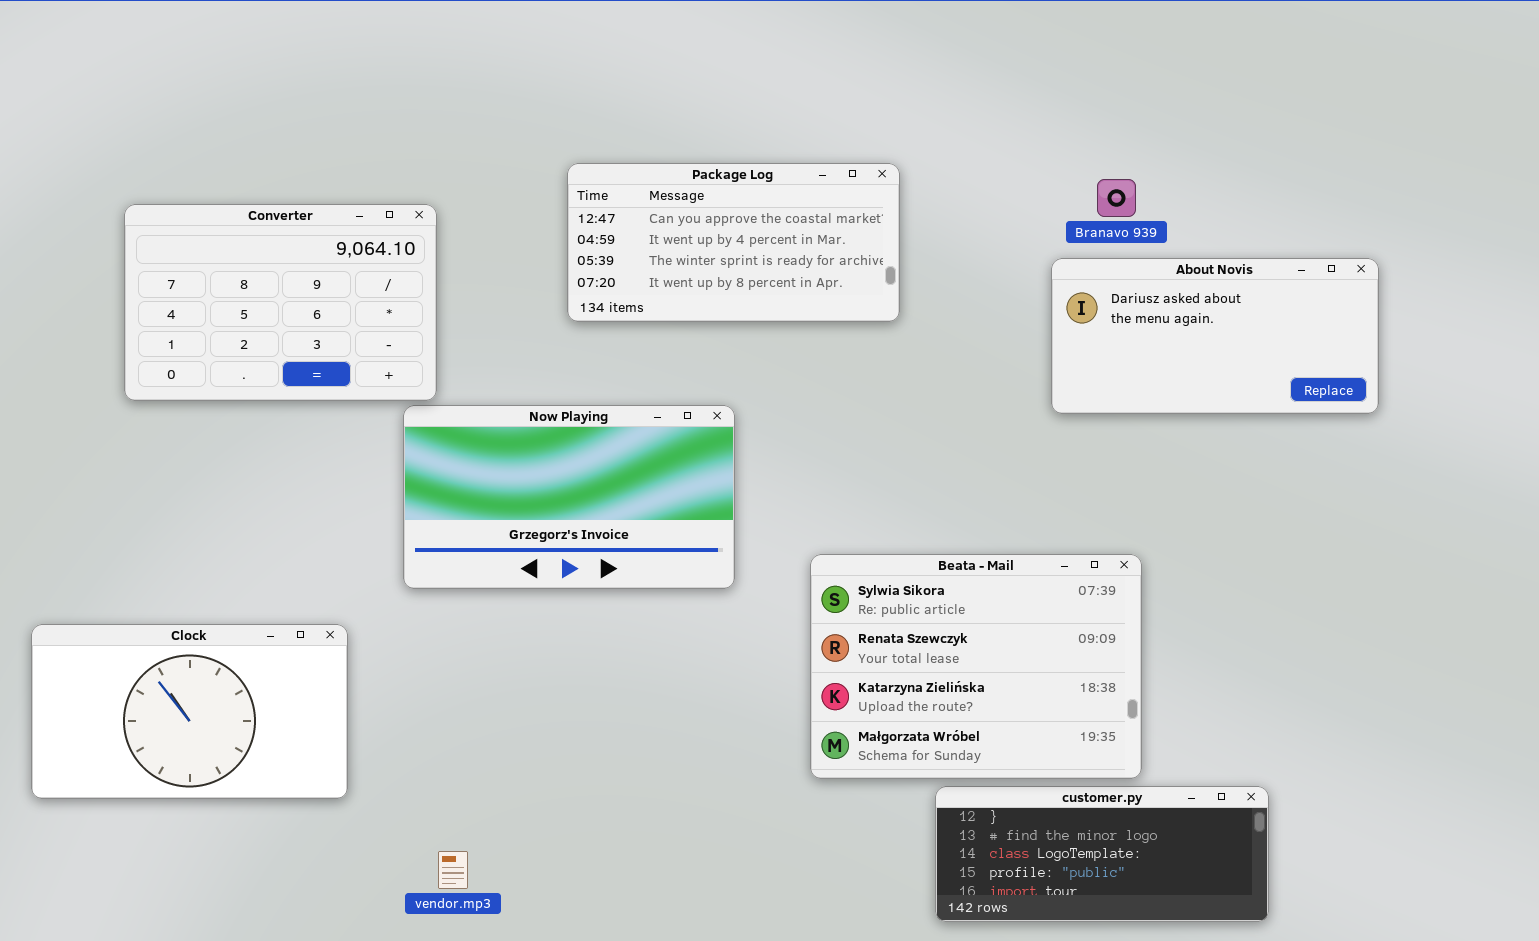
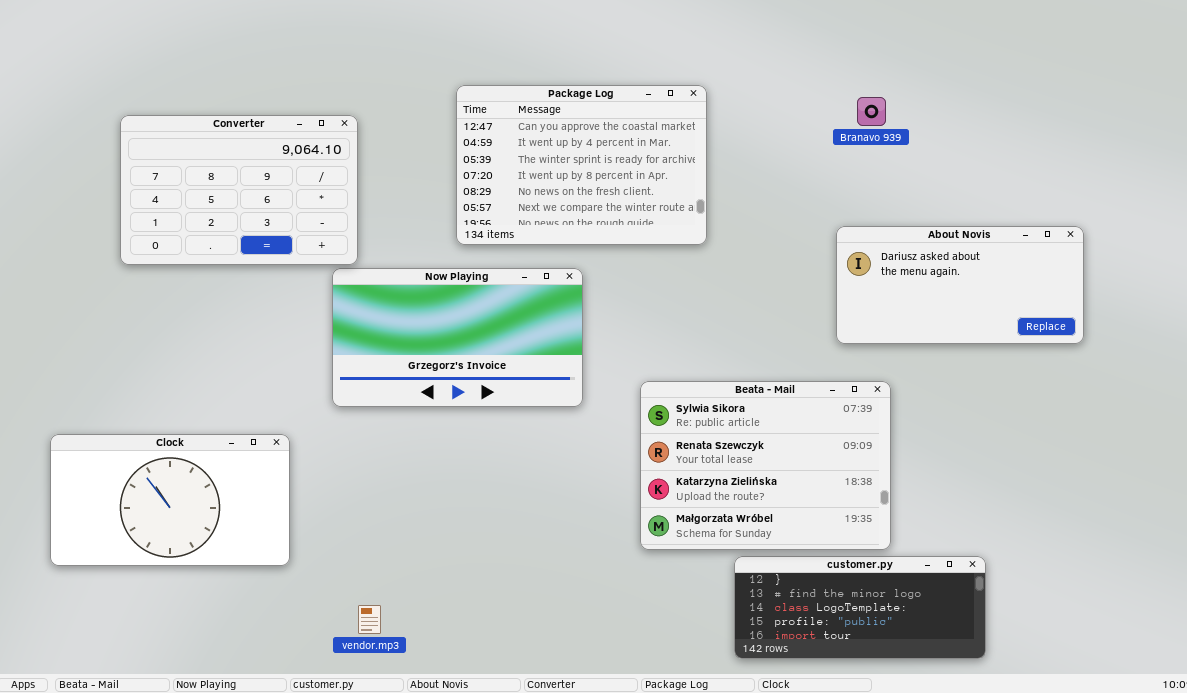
Package Log: [567,163,900,322] -> [456,85,707,245], resized
About Novis: [1051,258,1379,414] -> [836,226,1084,344], moved

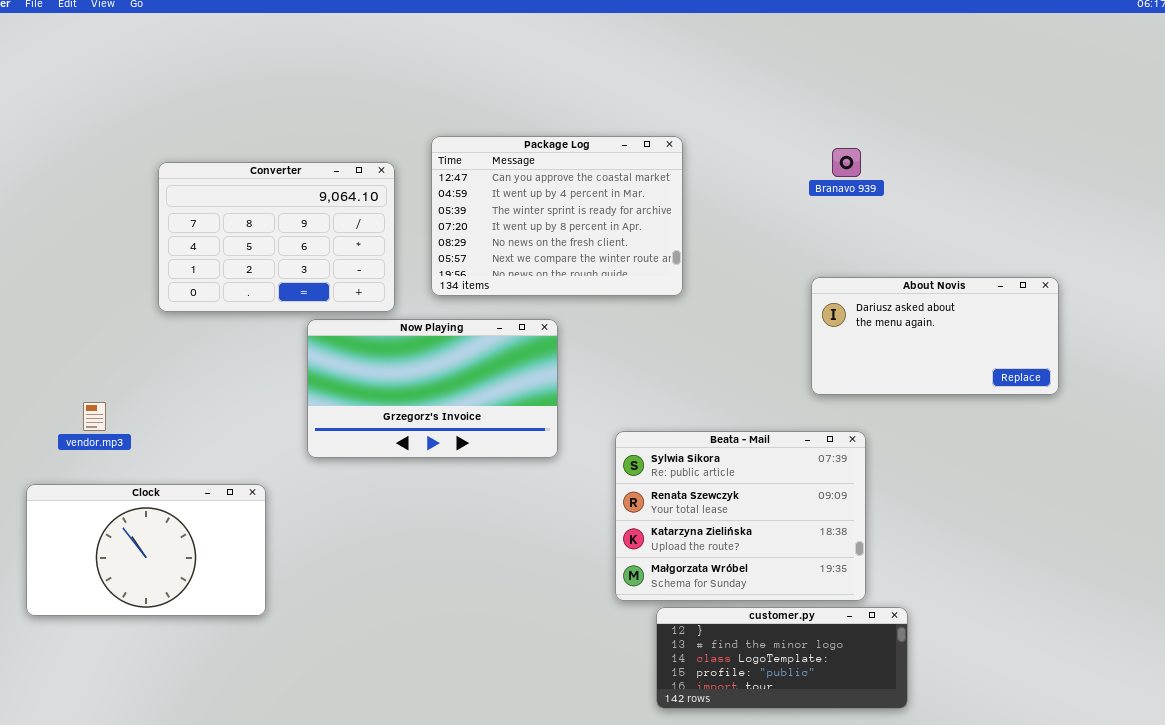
Converter: [120,115,358,265] -> [158,162,395,312], moved
customer.py: [734,556,986,659] -> [656,607,908,709], moved
vendor.mp3: [358,605,381,634] -> [83,402,106,431], moved

